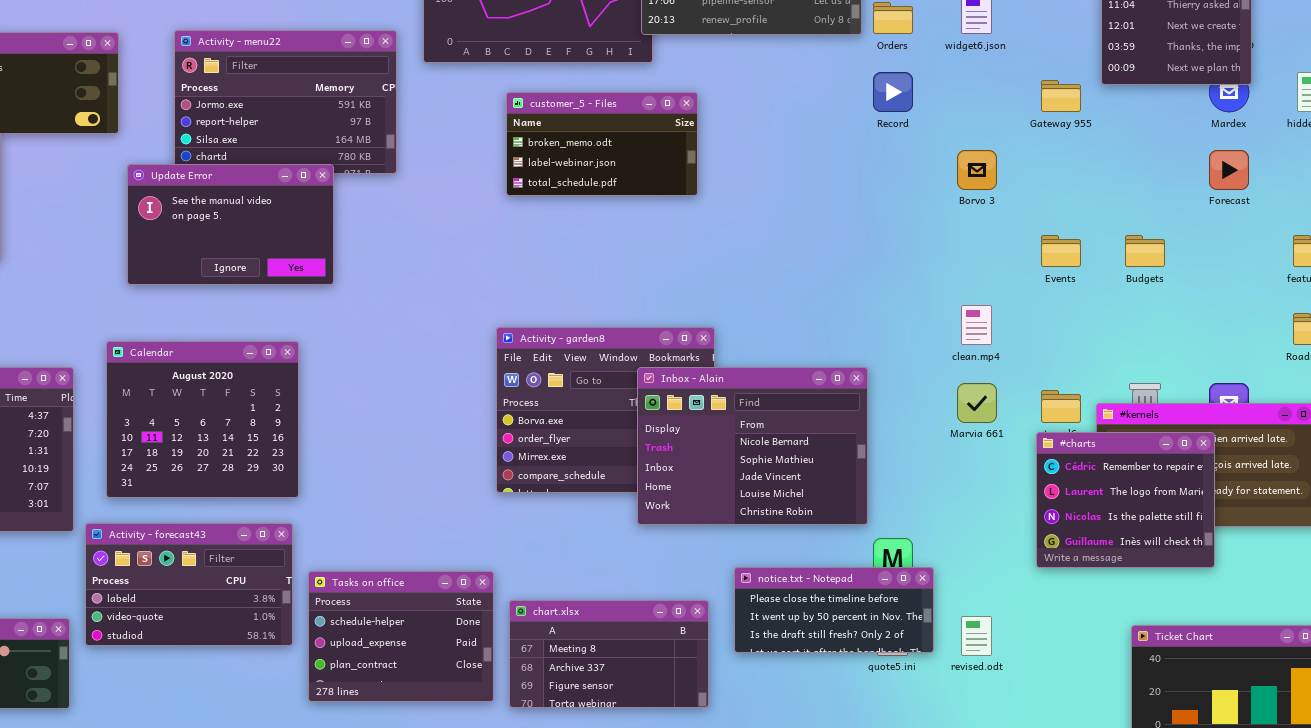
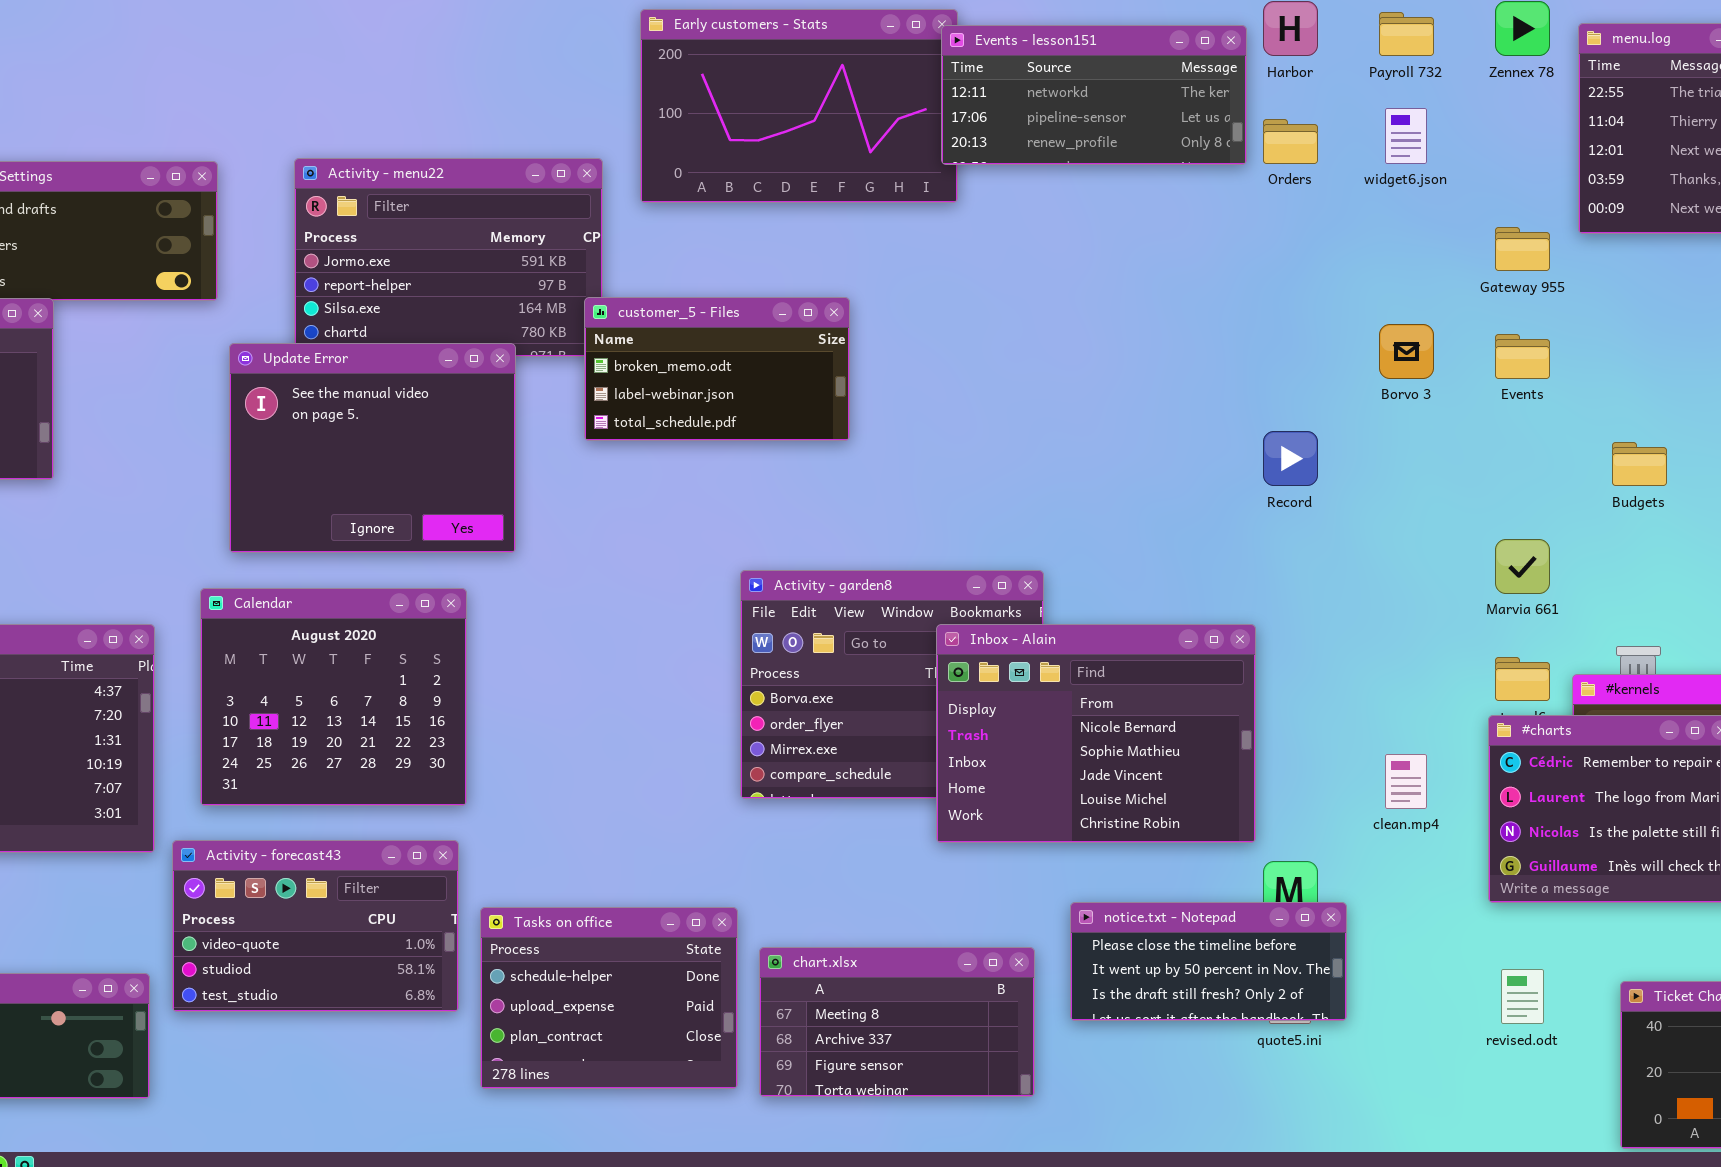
Record: [873,72,913,112] -> [1263,431,1318,486], moved
customer_5 - Files: [506,92,698,196] -> [584,297,850,441], moved
Update Error: [127,164,334,285] -> [229,343,516,553], resized
Events: [1041,235,1081,267] -> [1495,334,1550,379], moved
clean.mp4: [961,305,992,345] -> [1385,754,1427,809], moved
Marvia 661: [957,383,997,423] -> [1495,539,1550,594], moved
Activity - forecast43: [85,523,293,646] -> [172,840,459,1012], scrolled down 1 row
revised.odt: [961,616,992,656] -> [1501,969,1544,1024], moved

